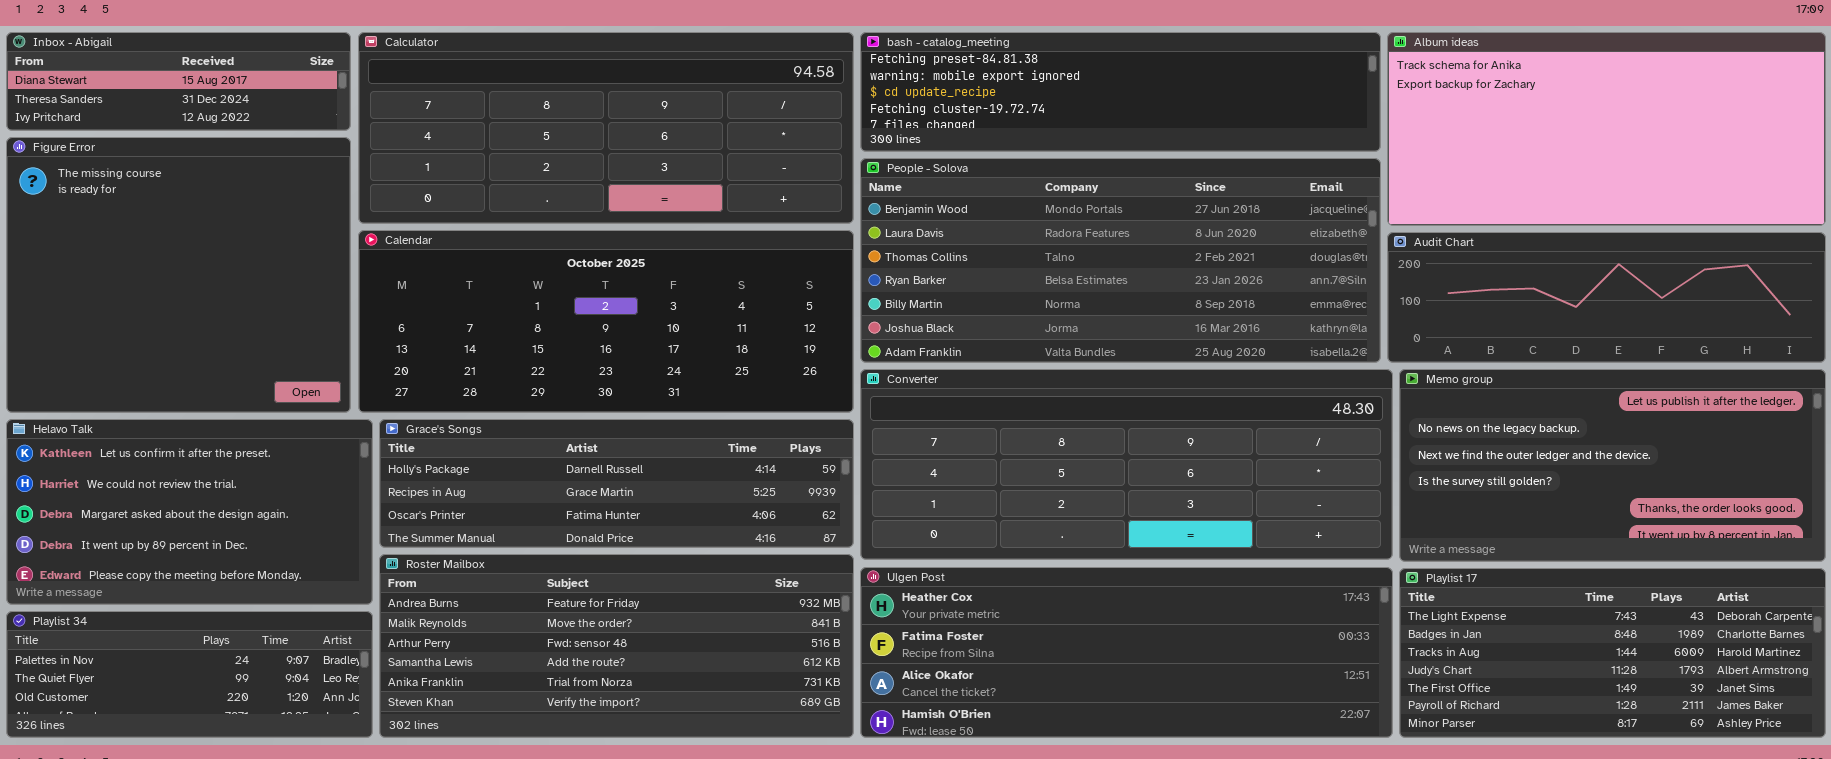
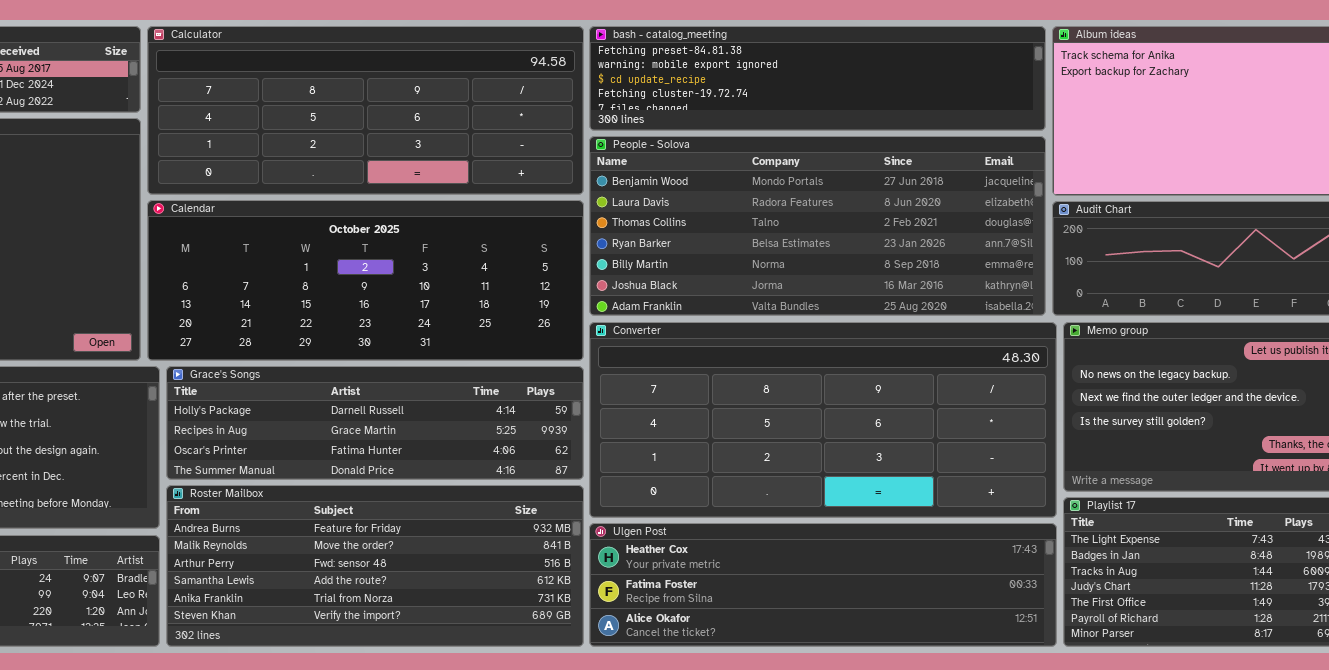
Converter: [860,369,1393,560] -> [589,322,1057,518], resized
Ulgen Post: [860,567,1393,738] -> [589,523,1057,647], resized

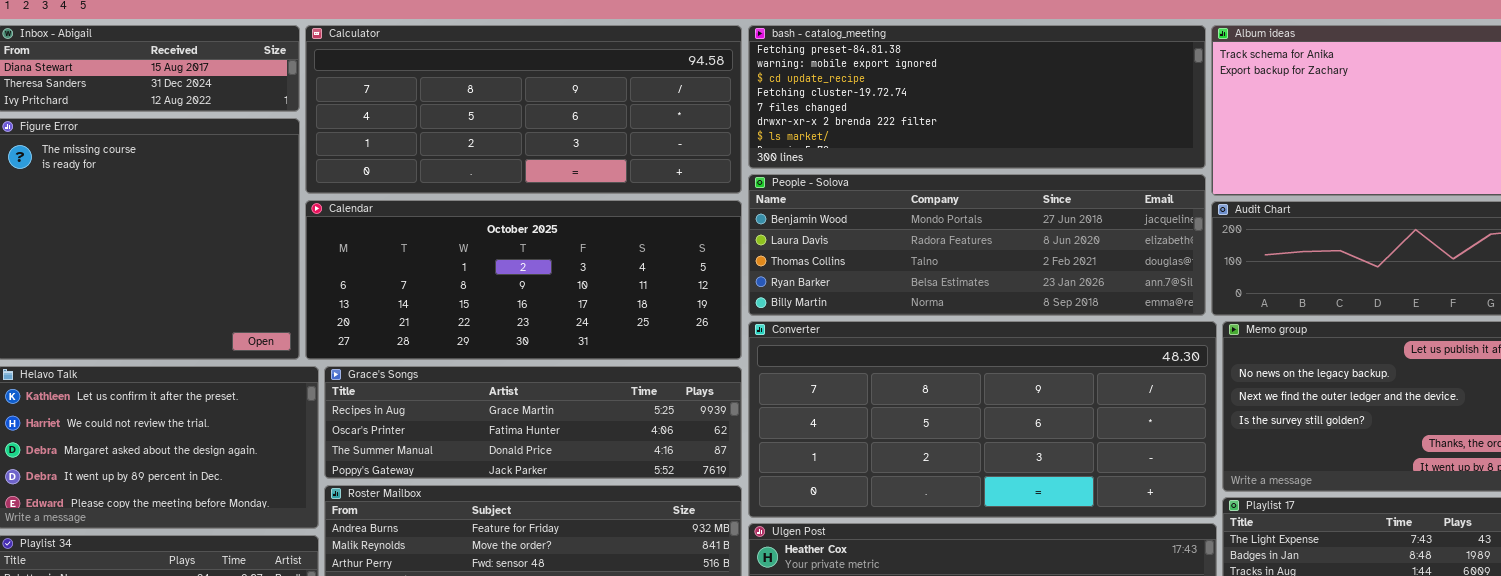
bash - catalog_meeting: [589,26,1046,131] -> [748,25,1206,169], resized
People - Solova: [589,136,1046,316] -> [748,174,1206,316], resized
Grace's Songs: [166,366,584,480] -> [324,366,742,479], scrolled down 1 row

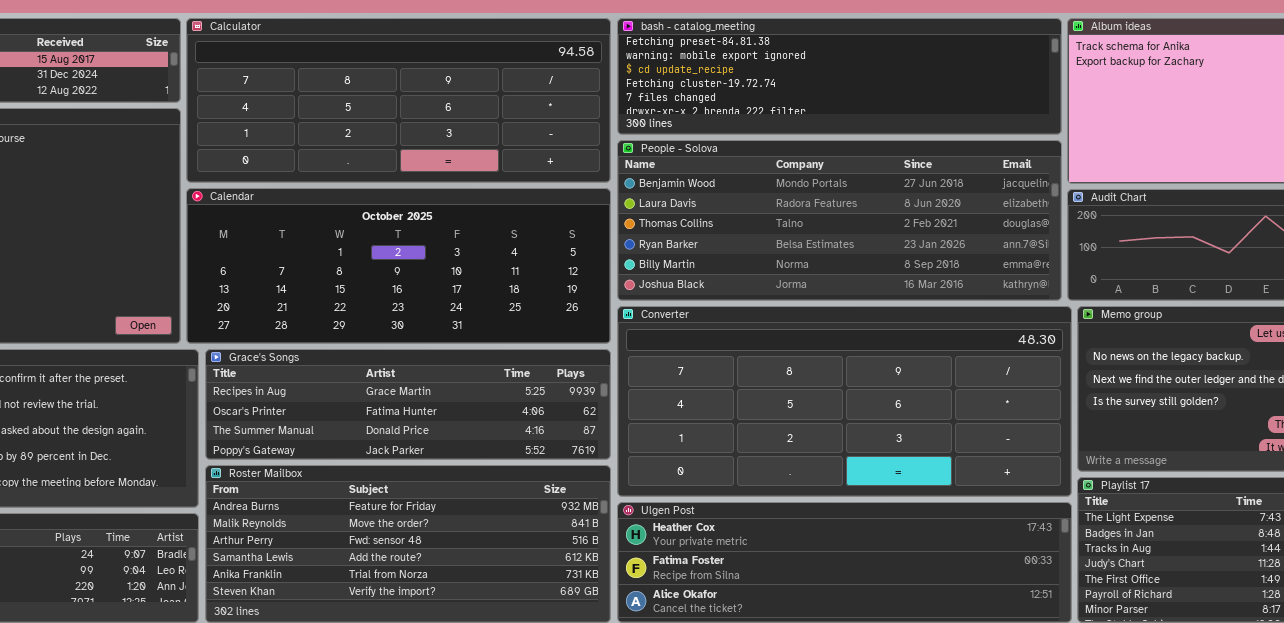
bash - catalog_meeting: [748,25,1206,169] -> [617,18,1062,135], resized
People - Solova: [748,174,1206,316] -> [617,140,1062,301], resized

